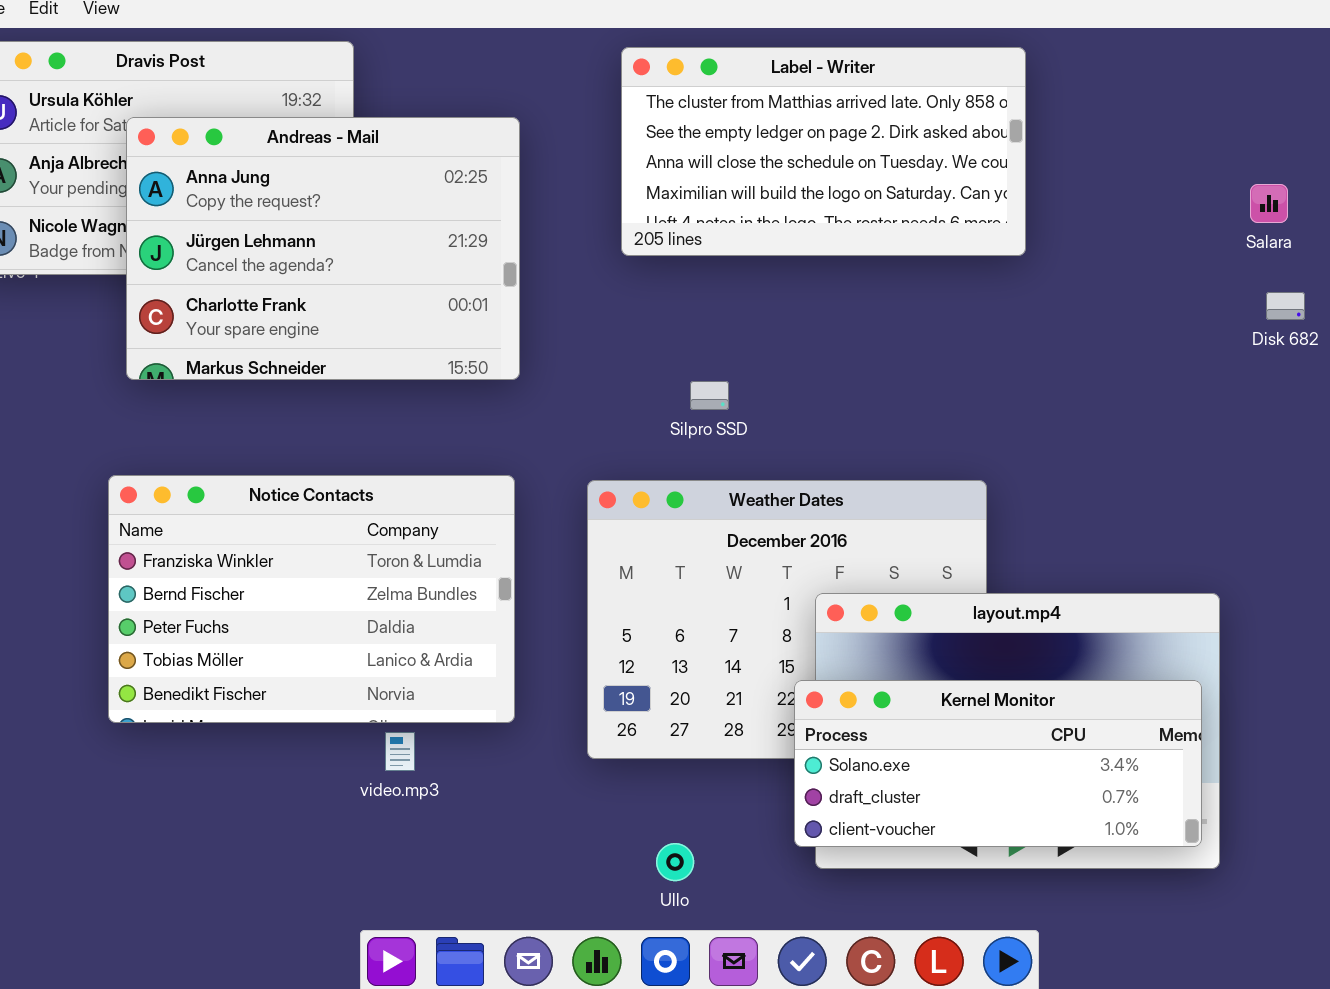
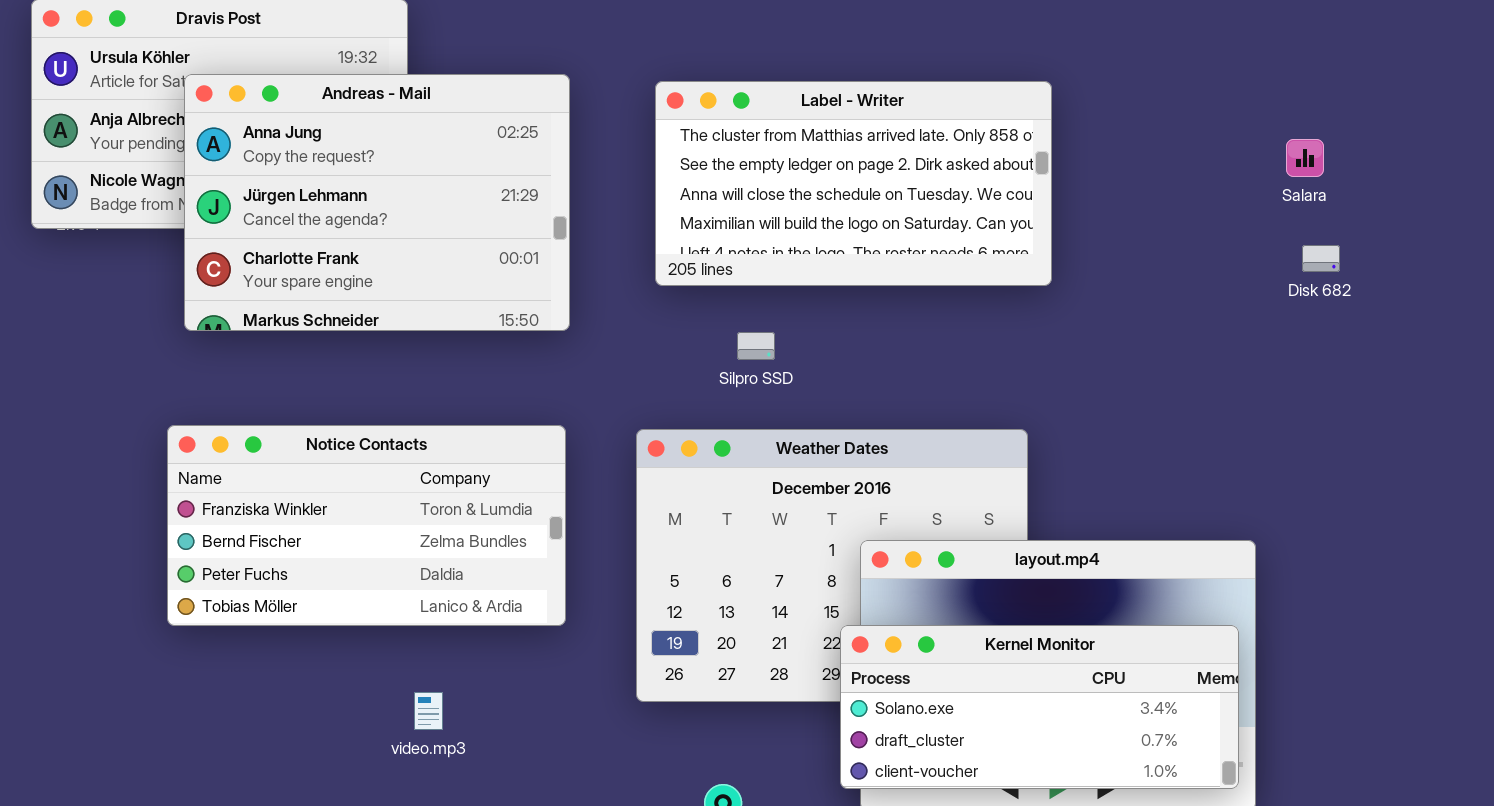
Label - Writer: [621,47,1026,256] -> [655,81,1052,286], moved
Notice Contacts: [108,475,515,723] -> [167,425,566,626], resized
video.mp3: [385,732,415,771] -> [414,692,443,730], moved

